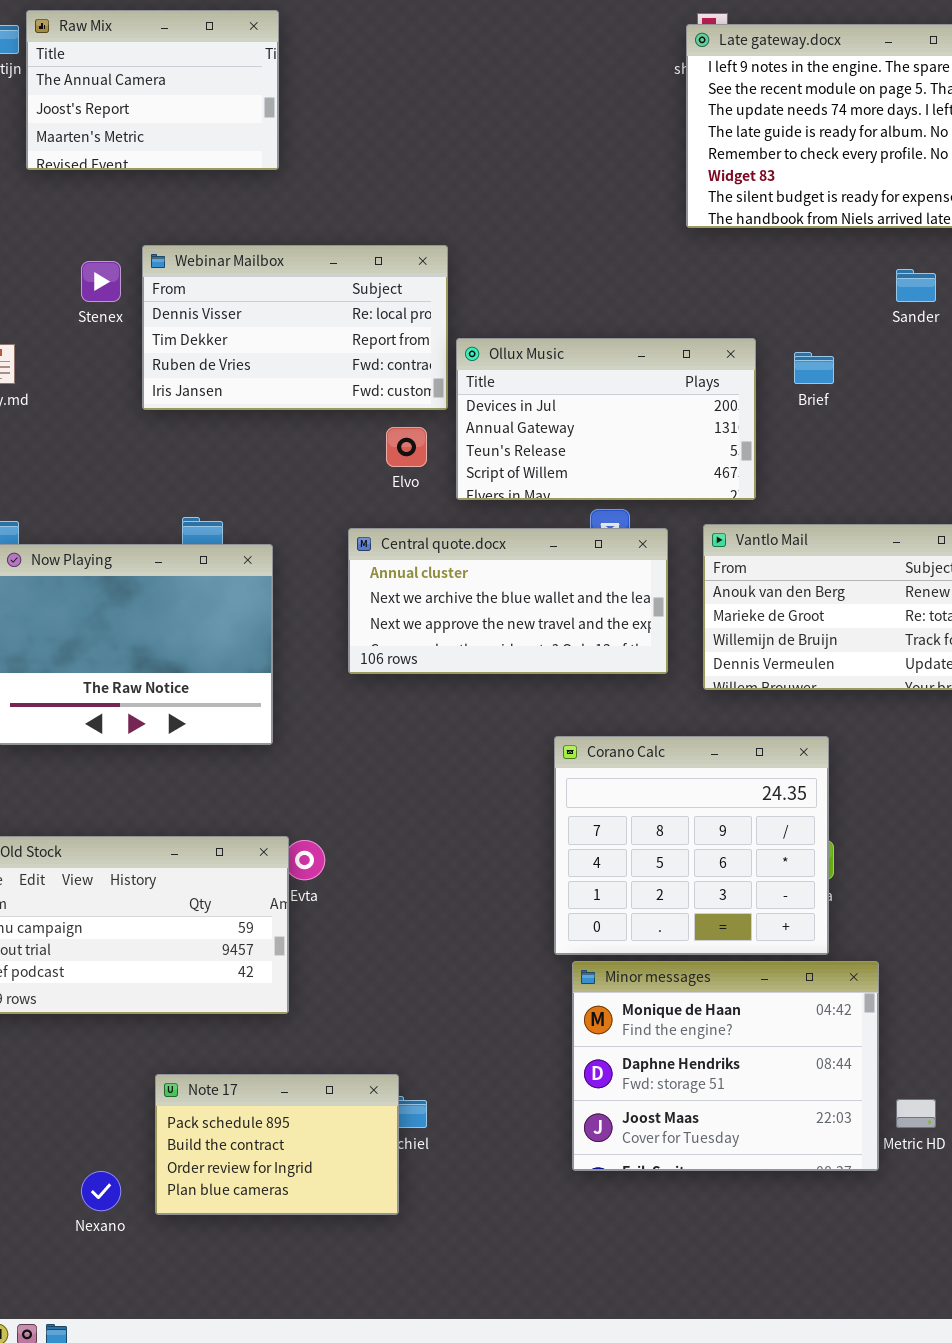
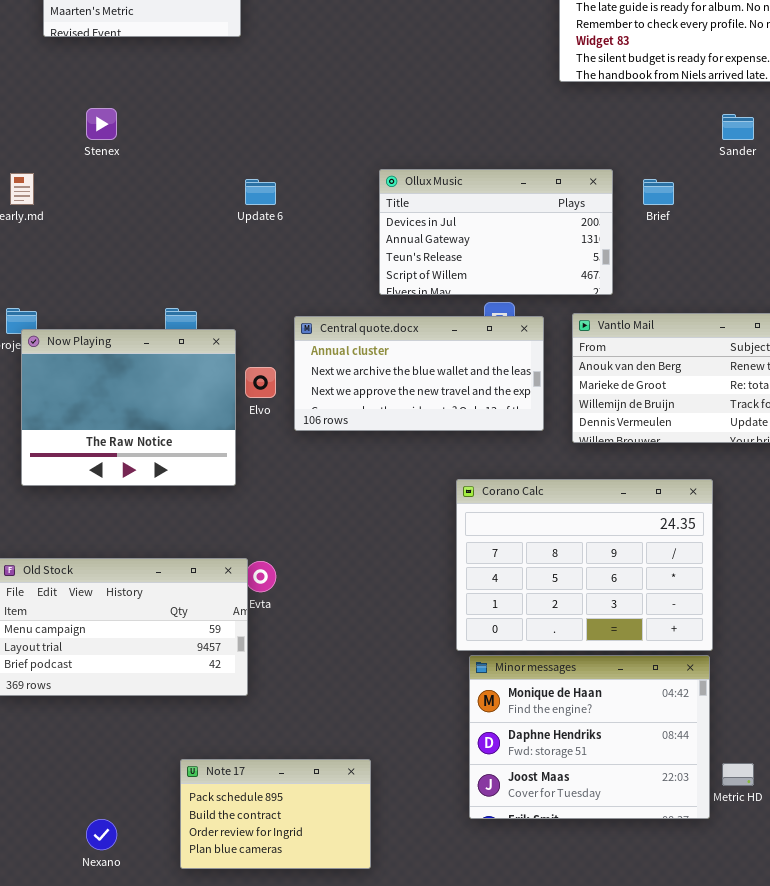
Webinar Mailbox: [142,245,448,410] -> none, closed
Elvo: [386,427,427,467] -> [245,367,276,398], moved
Corano Calc: [554,736,829,955] -> [456,479,713,651], resized
Note 17: [155,1074,399,1215] -> [180,759,371,869], moved

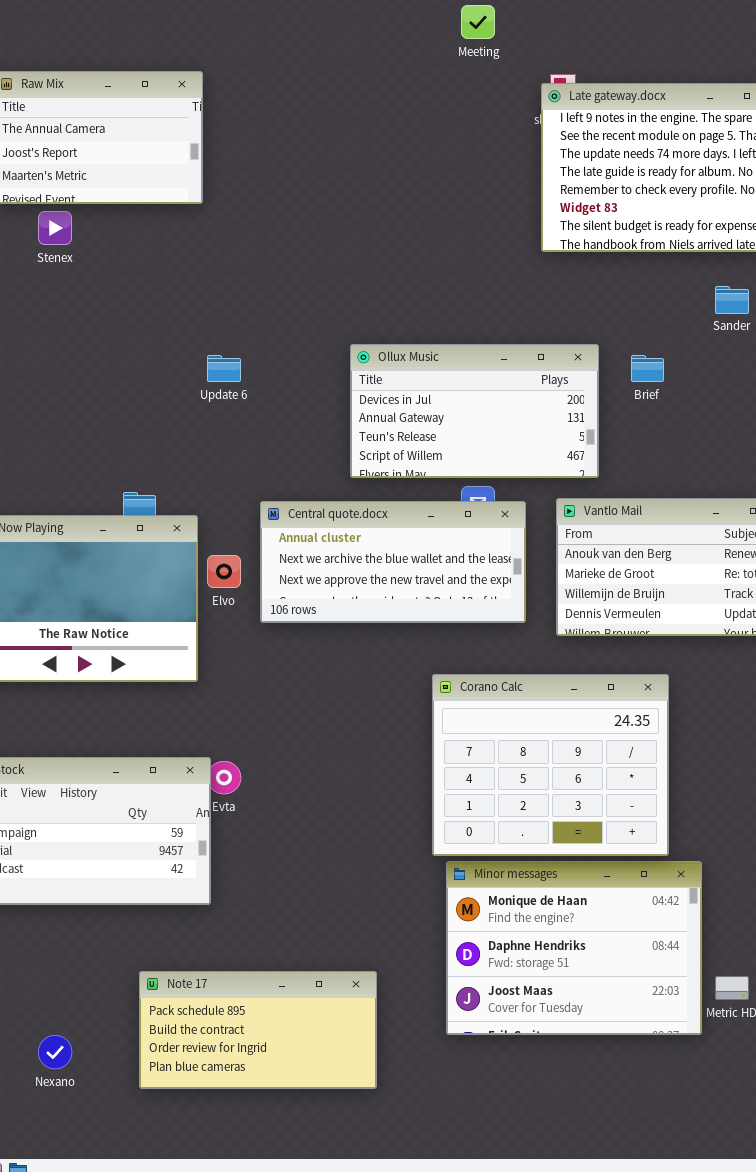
Stenex: [86,108,117,140] -> [38,211,72,245], moved
Corano Calc: [456,479,713,651] -> [432,674,669,856], resized
Note 17: [180,759,371,869] -> [139,971,377,1089], resized

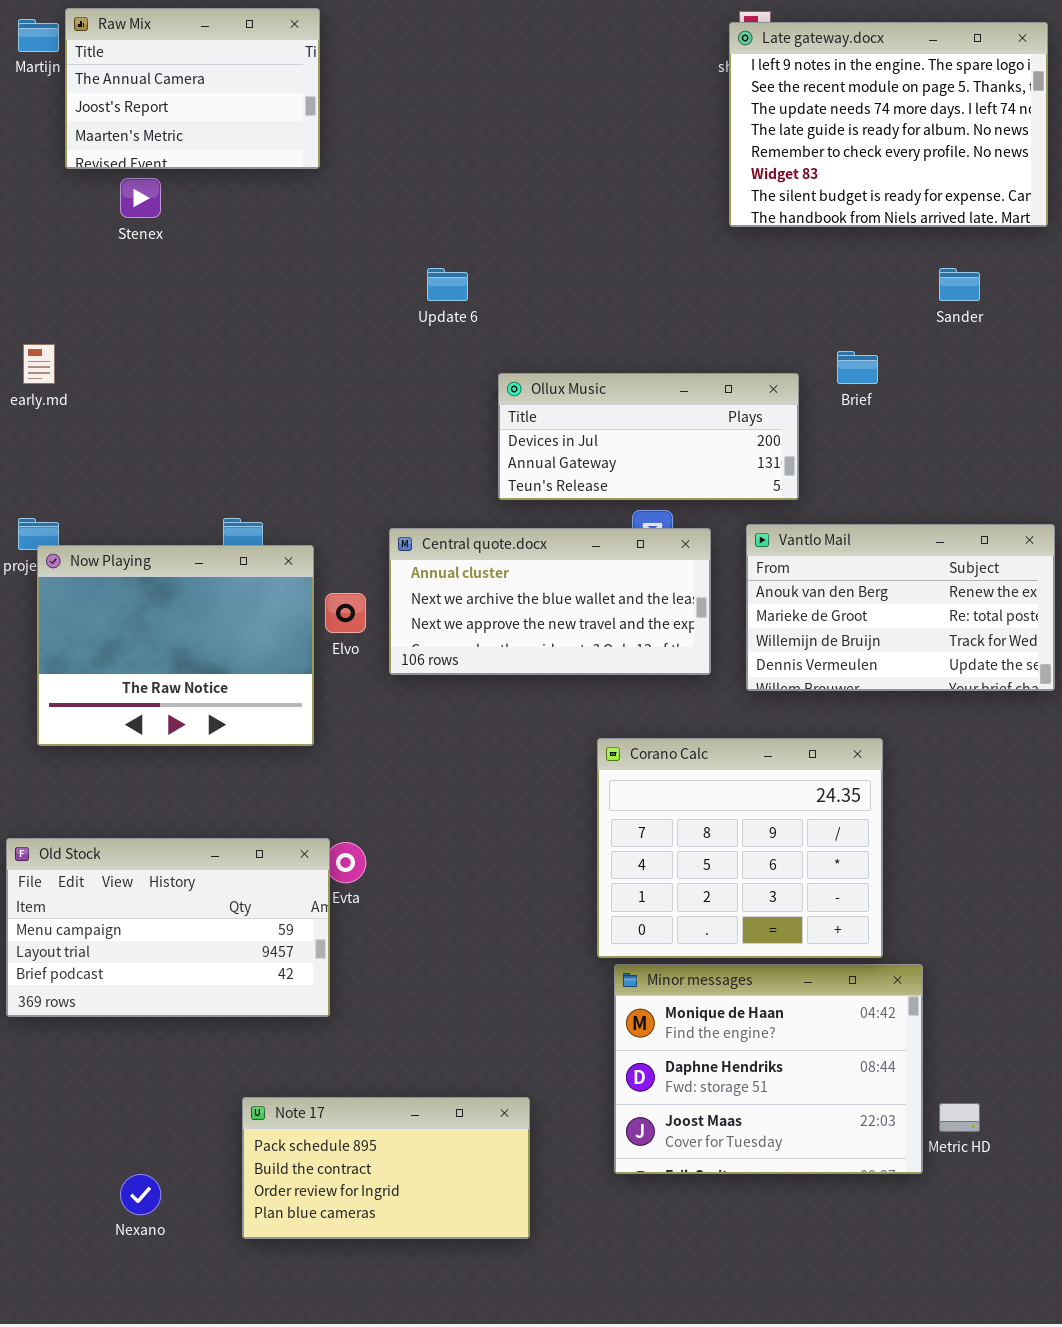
Ollux Music: [350,344,599,478] -> [498,373,799,500], resized
Update 6: [207,355,241,382] -> [427,268,468,301], moved

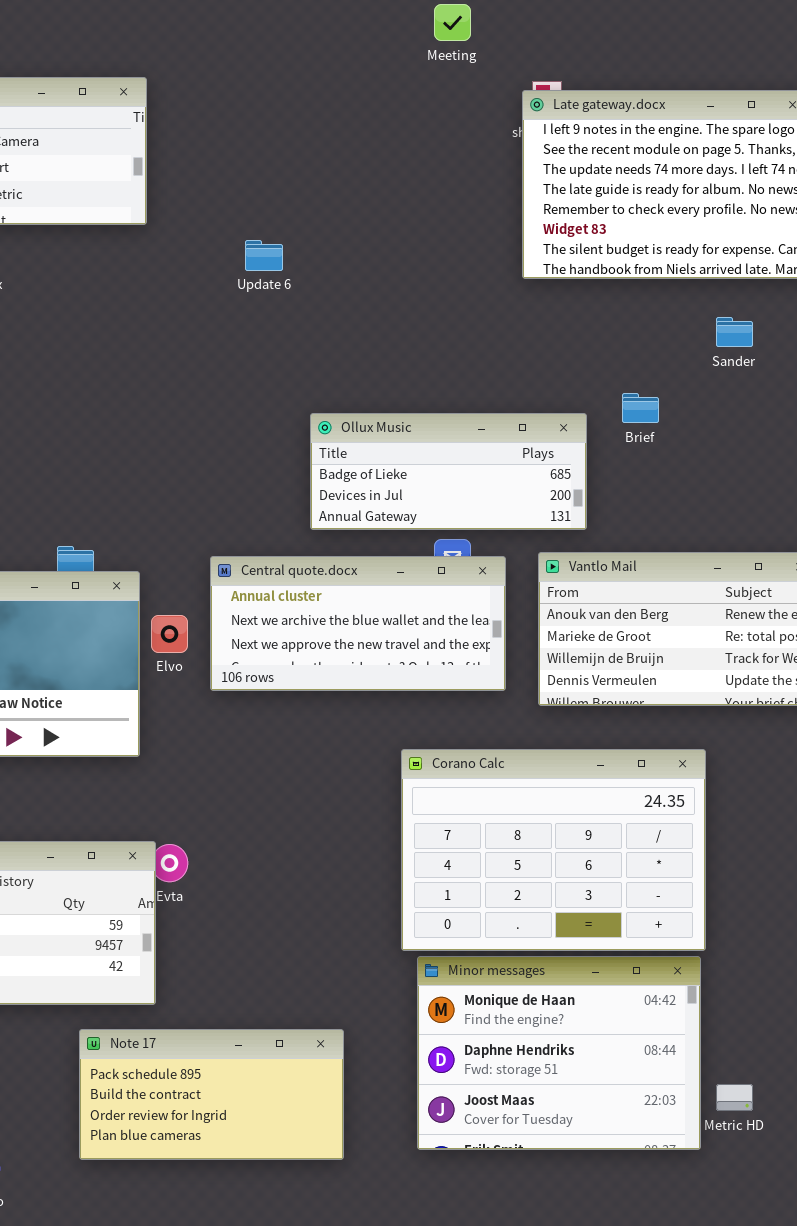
Update 6: [427,268,468,301] -> [245,240,283,271], moved
Ollux Music: [498,373,799,500] -> [310,413,587,530], scrolled up 1 row
Corano Calc: [597,738,883,958] -> [401,749,706,951], resized
Note 17: [242,1097,530,1239] -> [79,1029,344,1160], moved

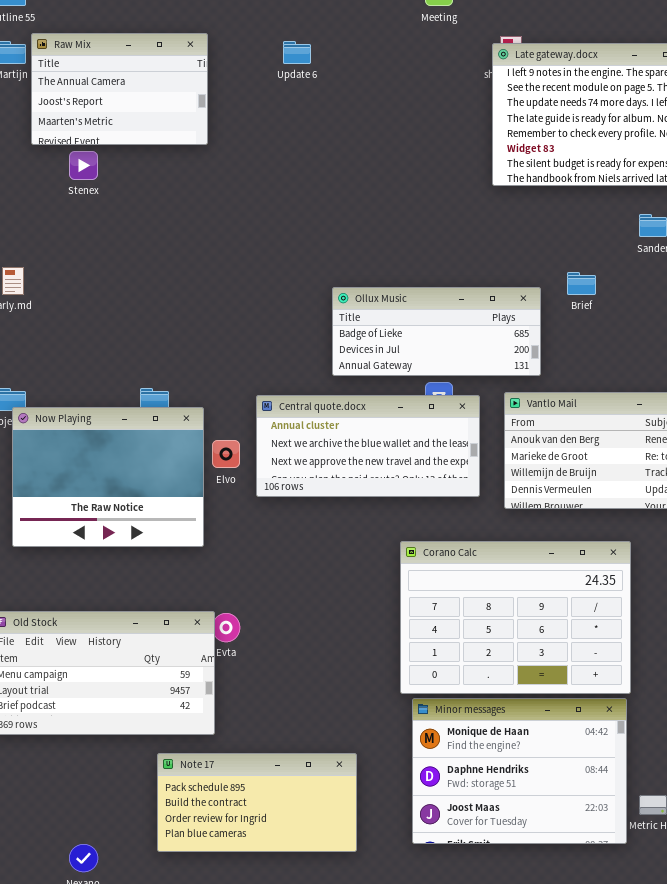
Update 6: [245,240,283,271] -> [283,41,311,64], moved

